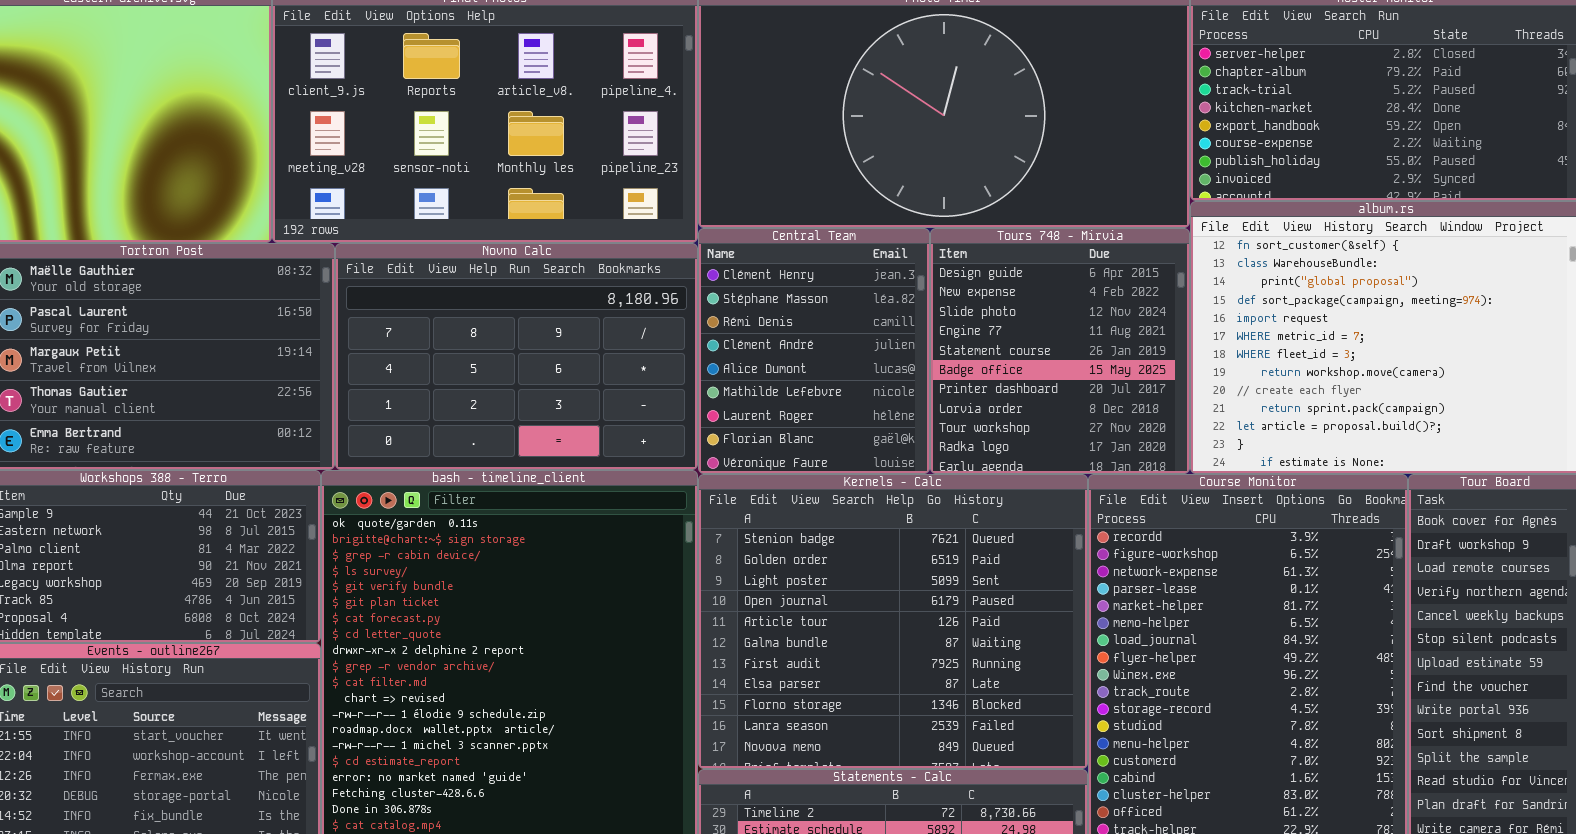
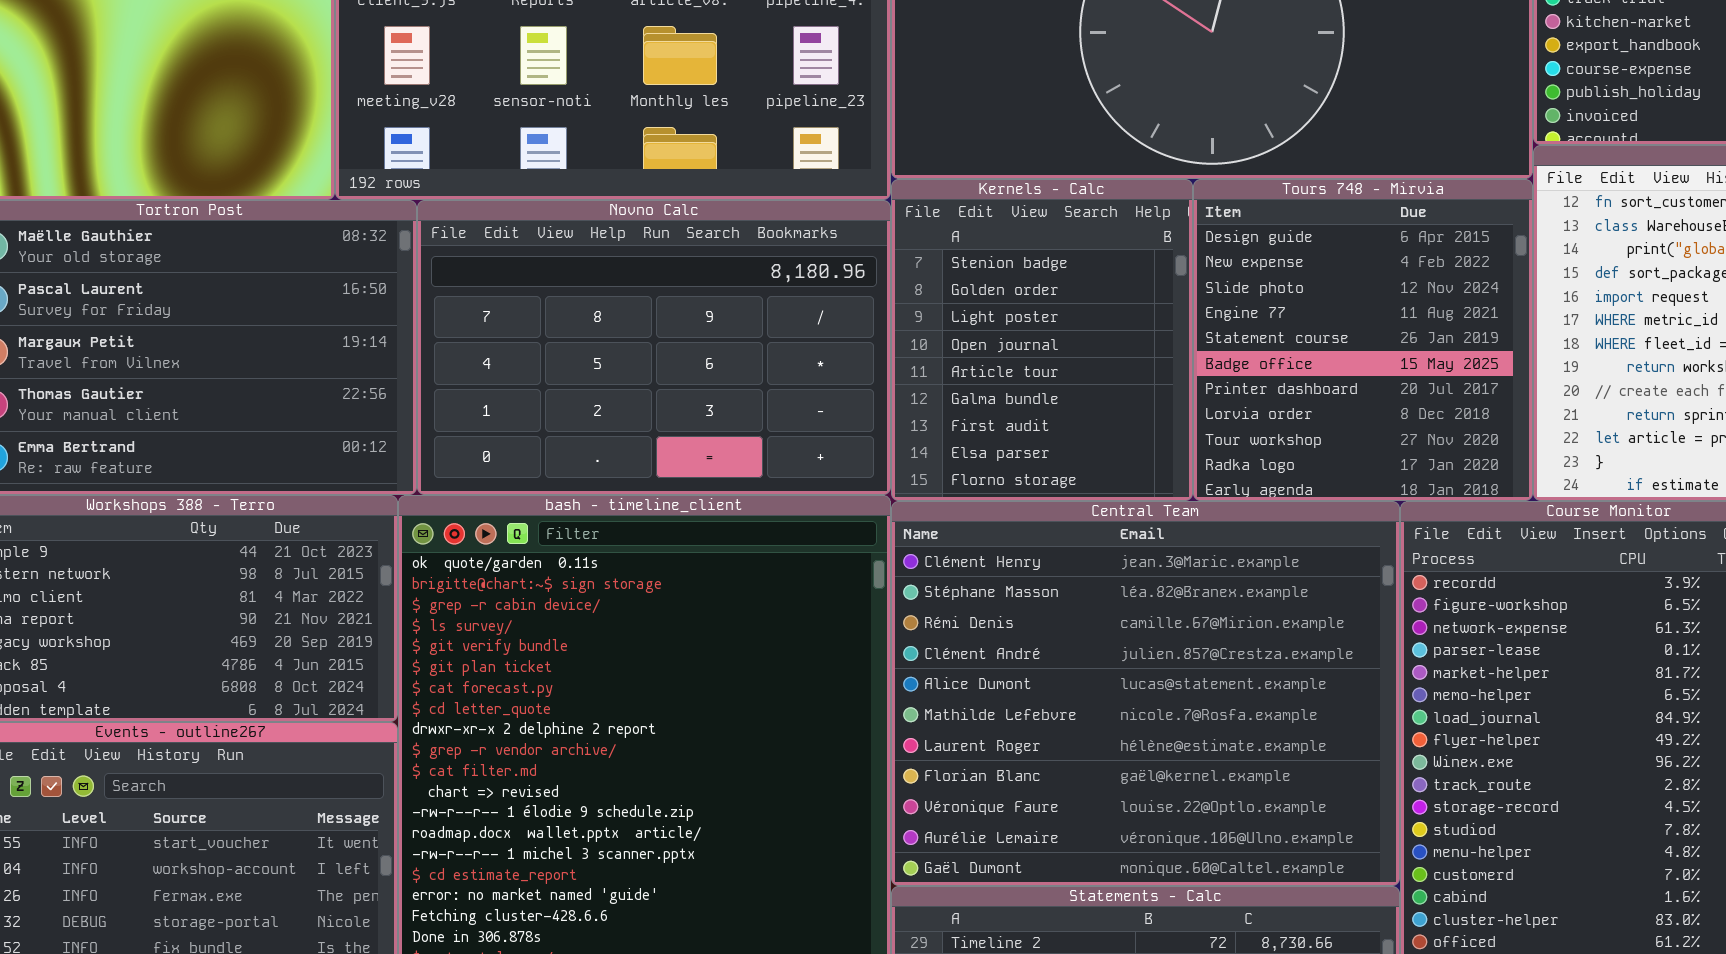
Central Team: [698,228,930,474] -> [891,501,1400,886], moved, resized
Kernels - Calc: [698,474,1088,769] -> [891,179,1193,501], moved, resized

